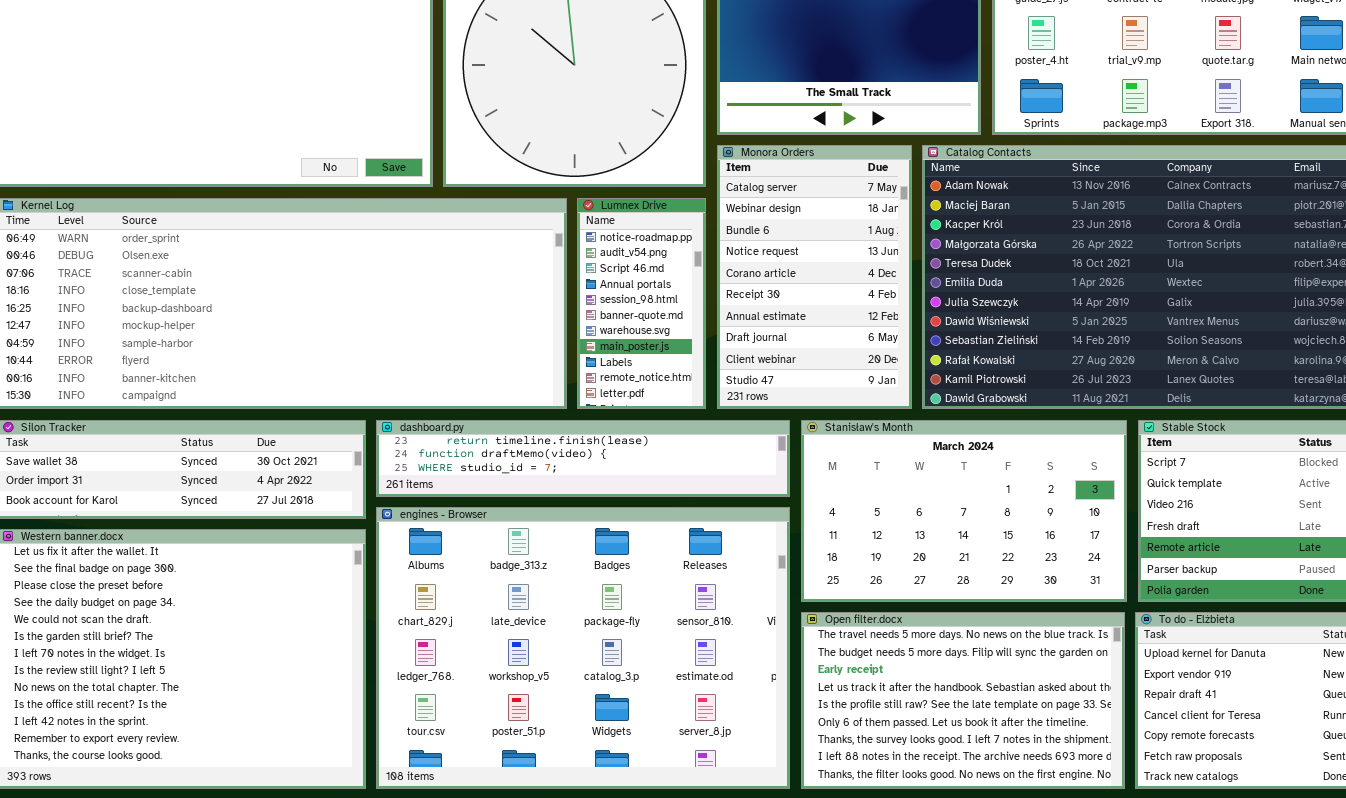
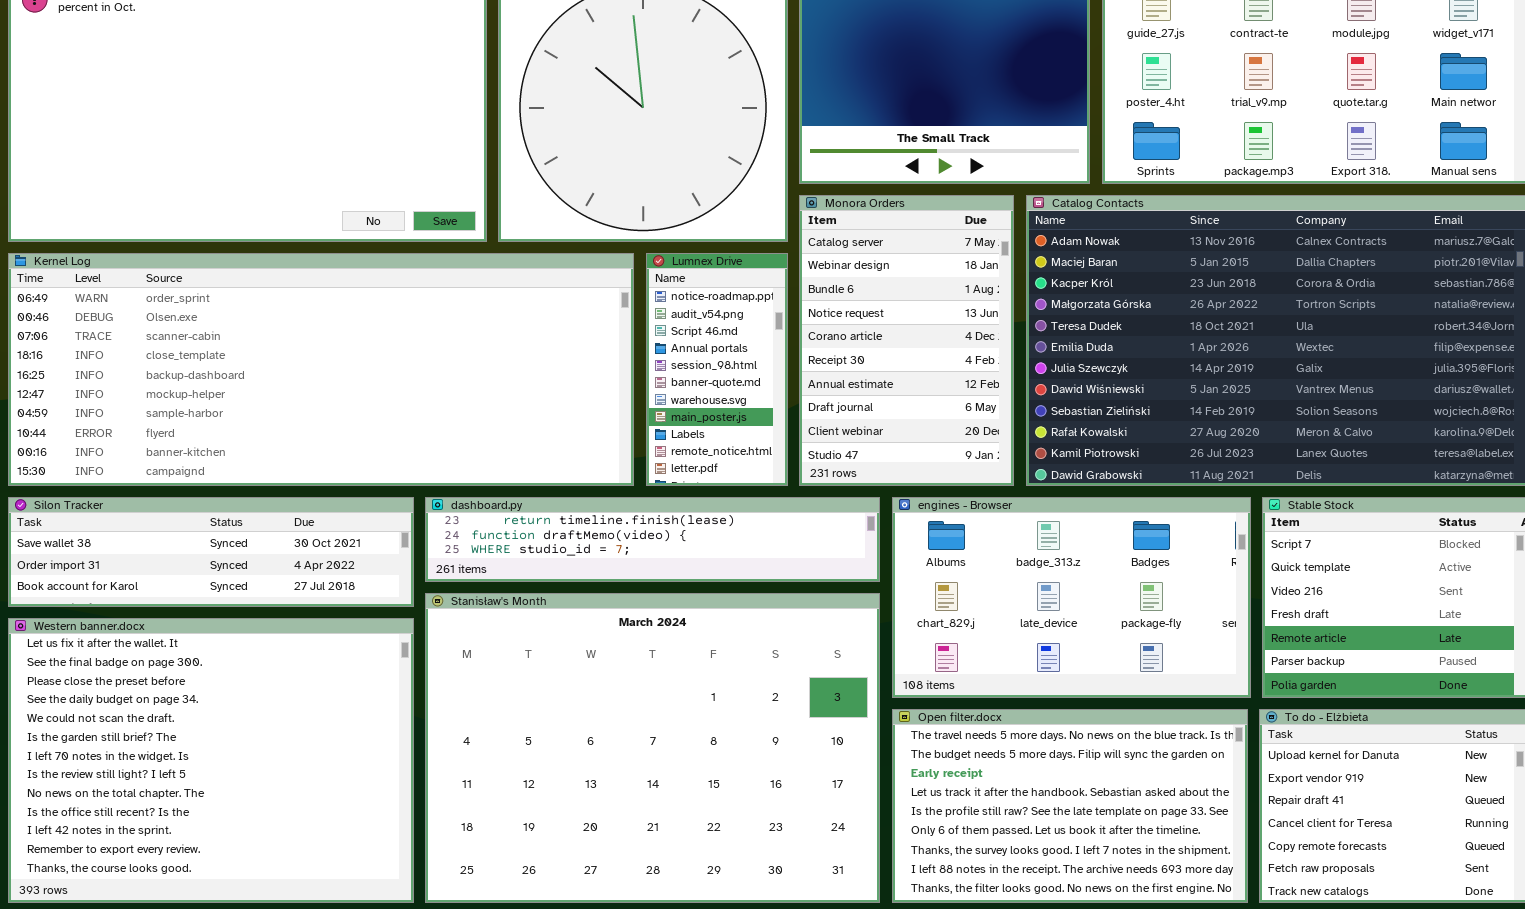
Stanisław's Month: [801,420,1127,602] -> [425,593,880,903], moved, resized
engines - Browser: [376,507,790,789] -> [892,497,1251,698], moved, resized

